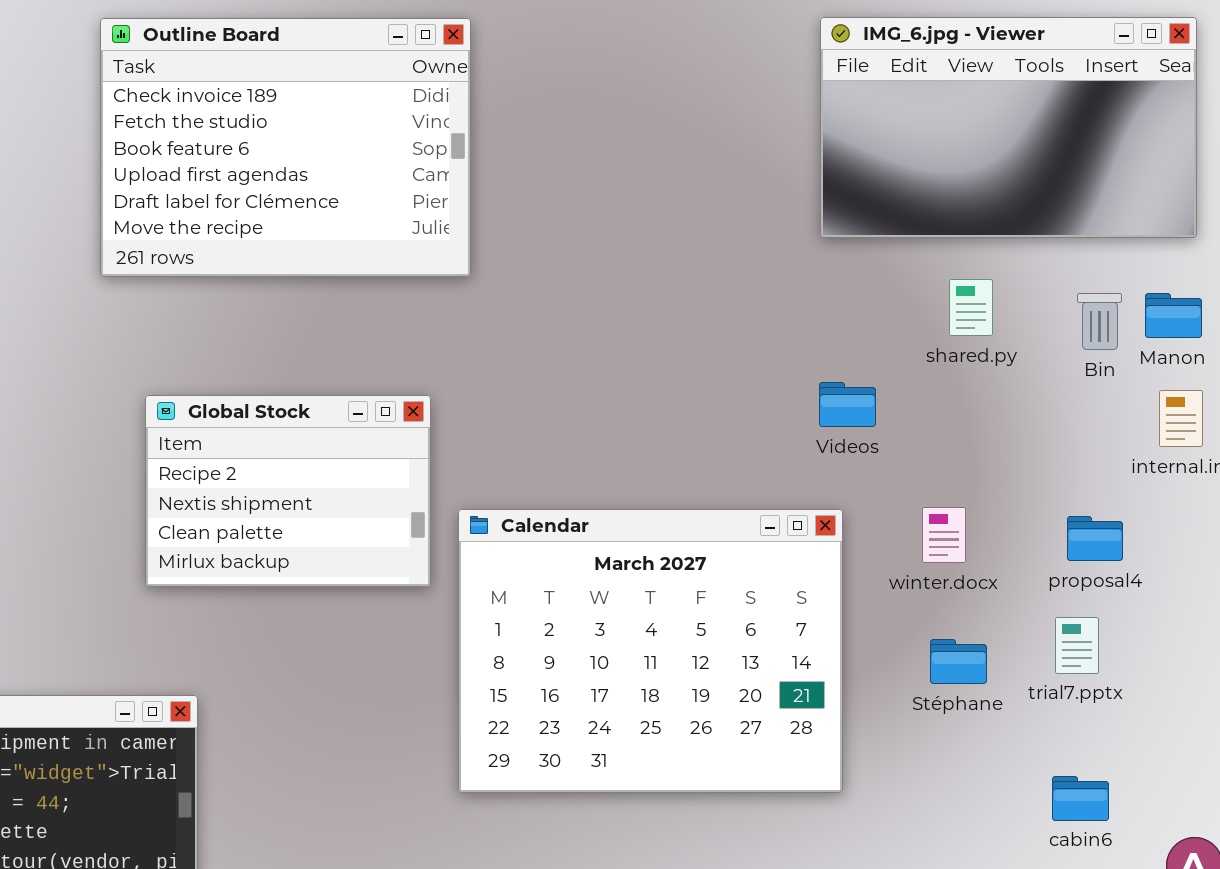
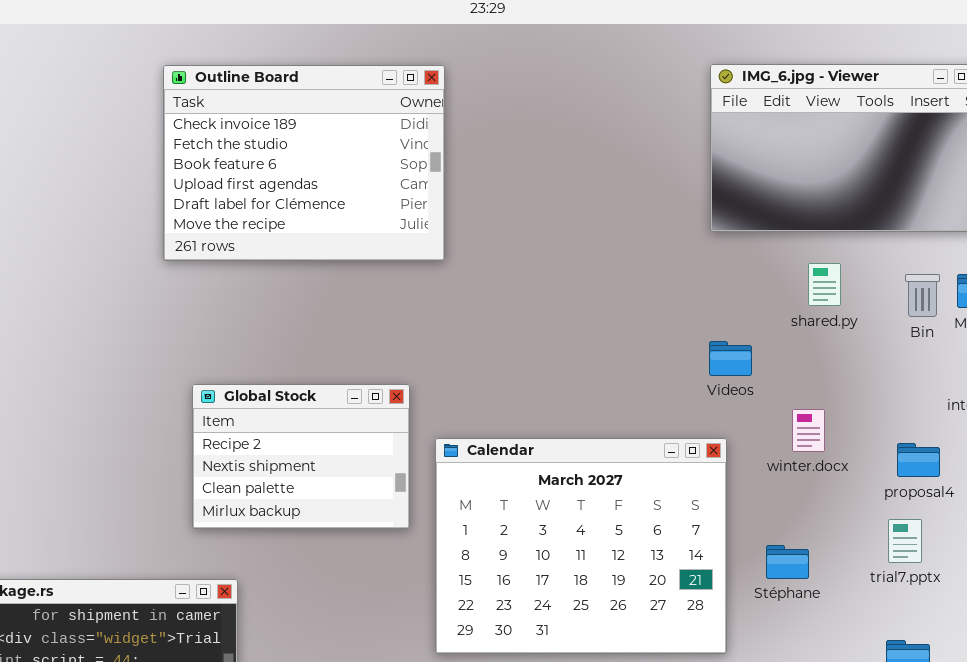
Global Stock: [145,395,431,587] -> [192,384,410,529], moved
winter.docx: [922,507,966,563] -> [792,409,825,452], moved
Stéphane: [930,639,987,684] -> [766,545,809,579], moved

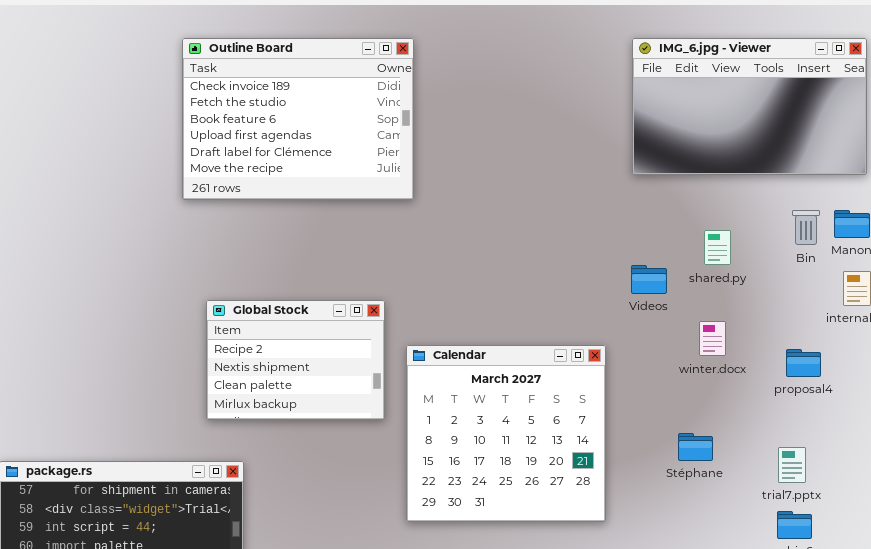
shared.py: [808,263,841,306] -> [704,230,731,265], moved
Calendar: [435,438,727,654] -> [406,345,606,522], resized
trial7.pptx: [888,519,922,563] -> [778,447,806,483], moved

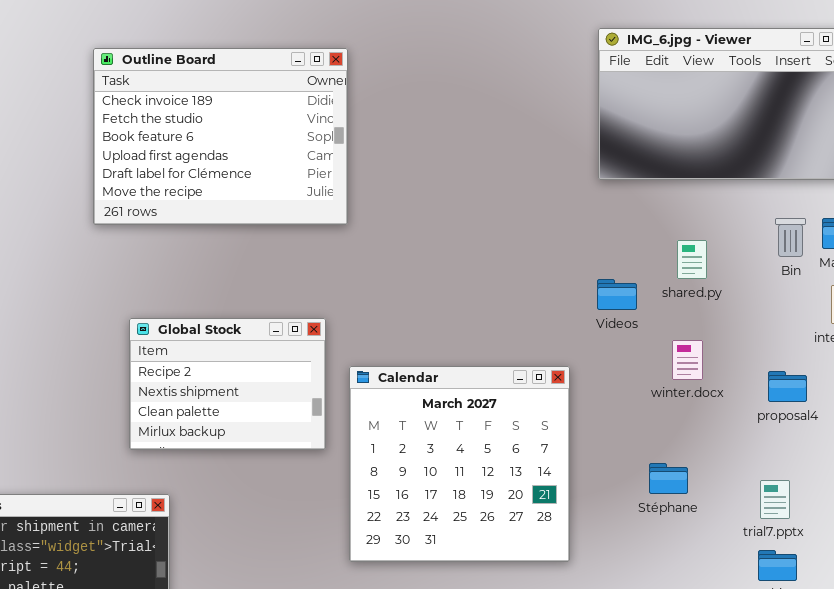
Outline Board: [182,38,414,200] -> [93,48,348,225], moved

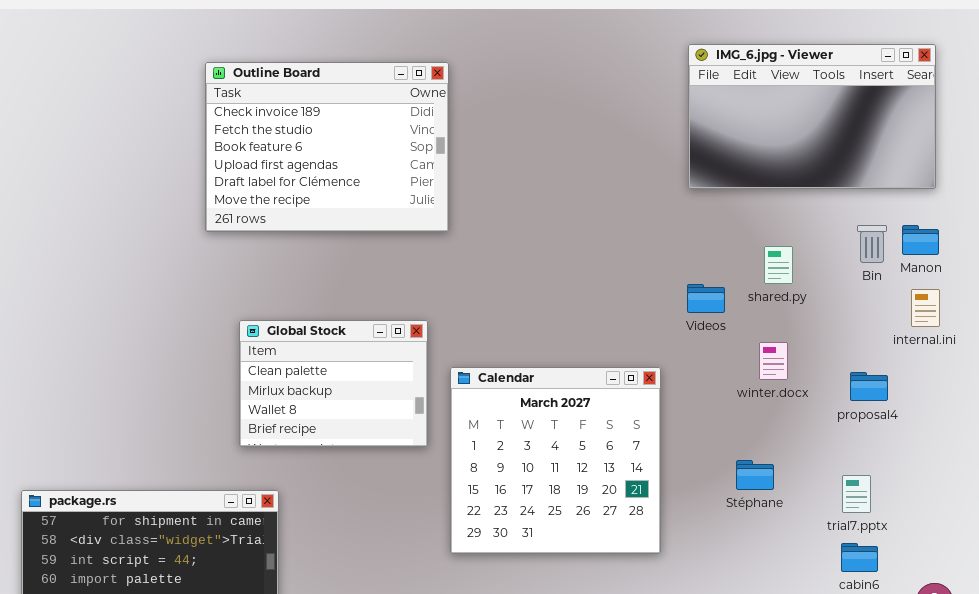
Global Stock: [129,318,326,450] -> [239,320,428,447], scrolled down 2 rows

